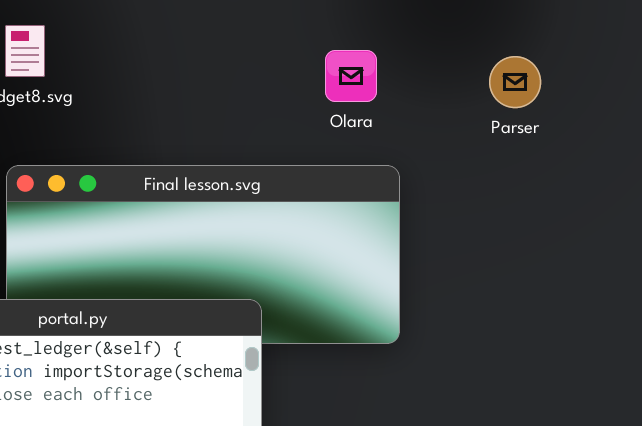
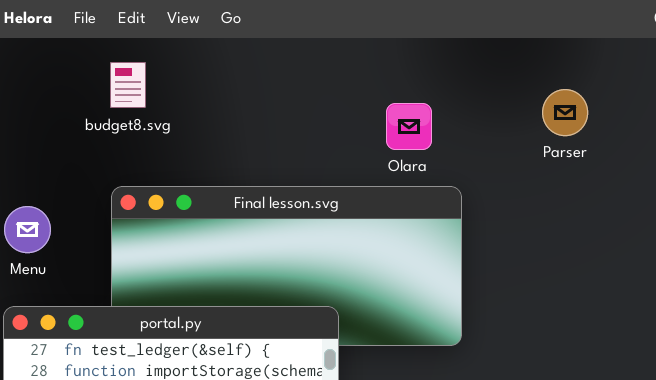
Olara: [325,50,377,102] -> [386,103,432,150], moved

